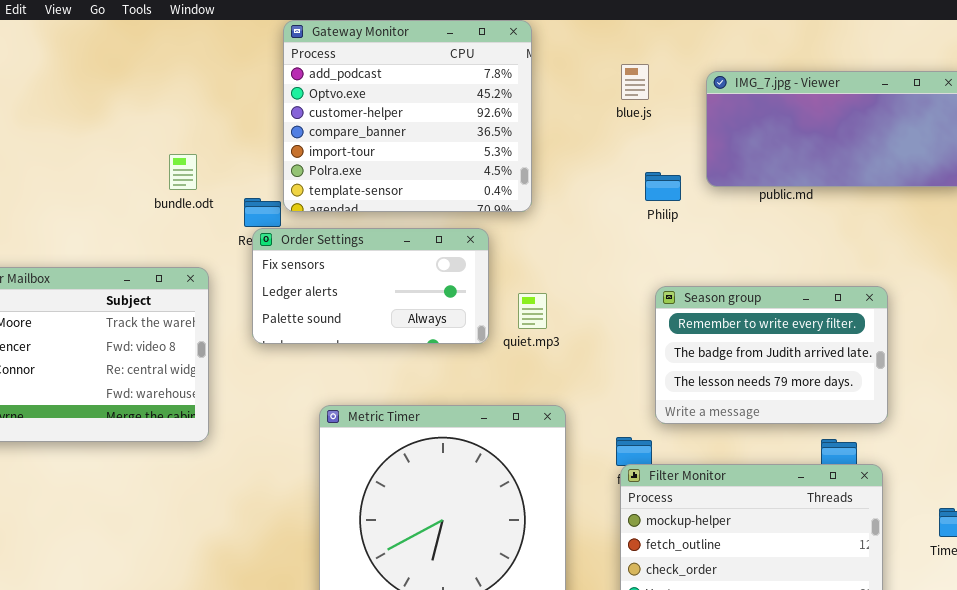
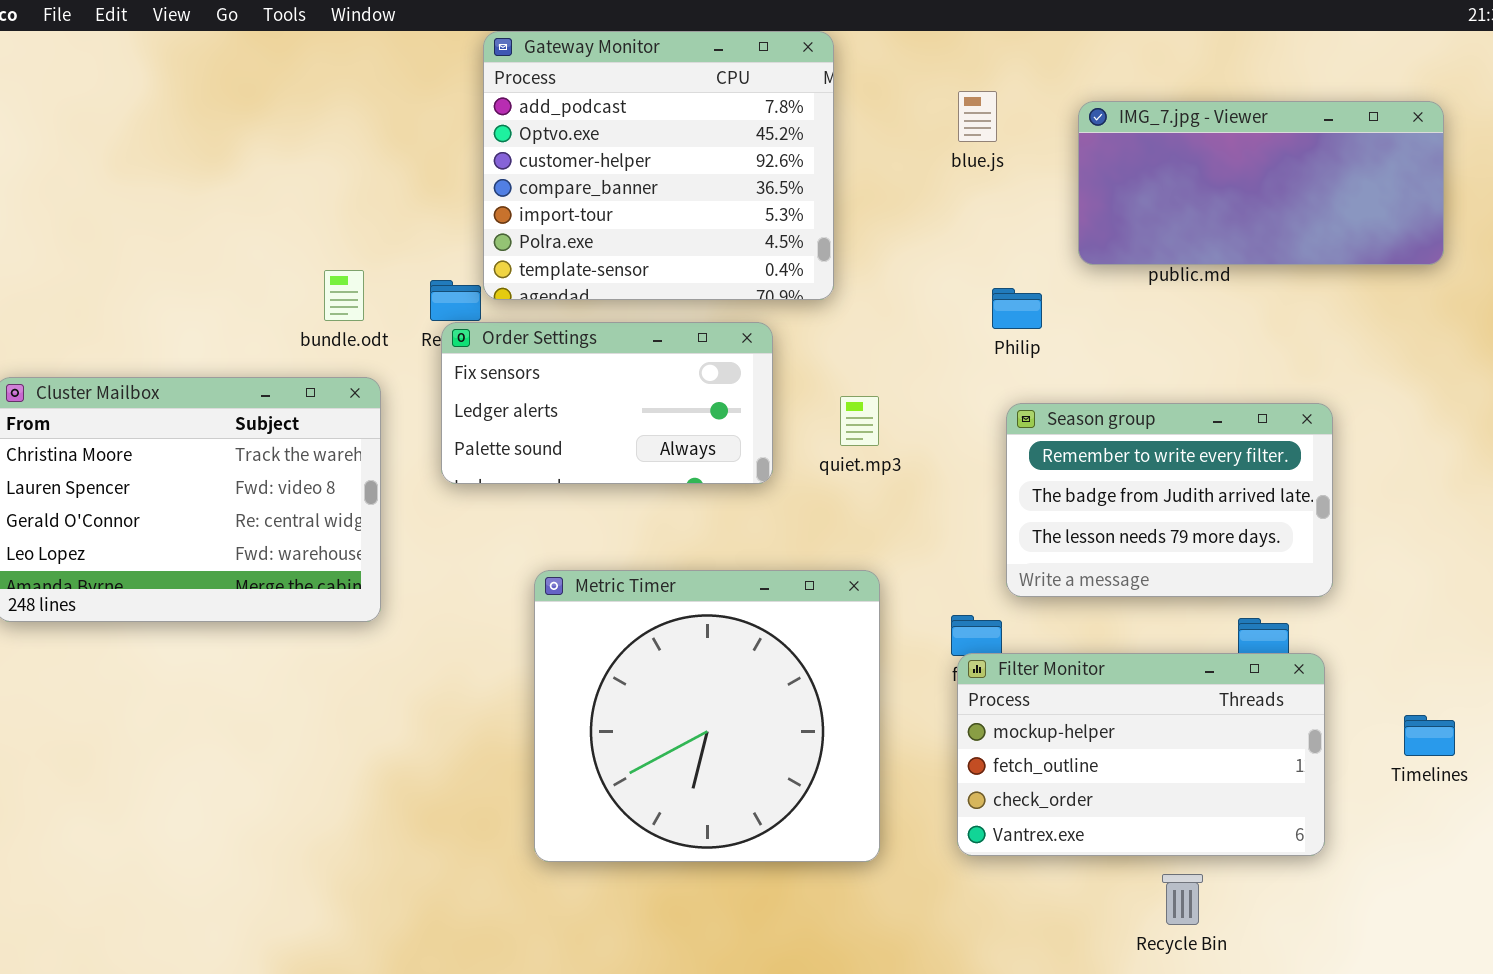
bundle.odt: [169,154,197,190] -> [324,270,364,321], moved
Philip: [645,172,681,201] -> [992,288,1042,329], moved
quiet.mp3: [518,293,547,329] -> [840,396,879,446], moved

